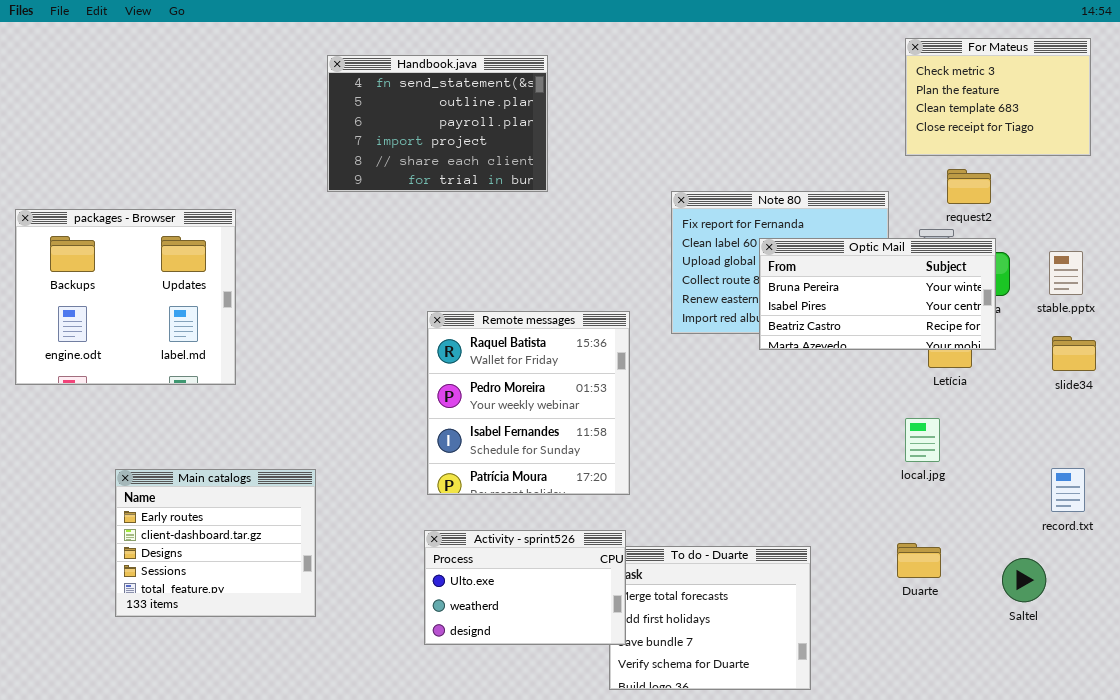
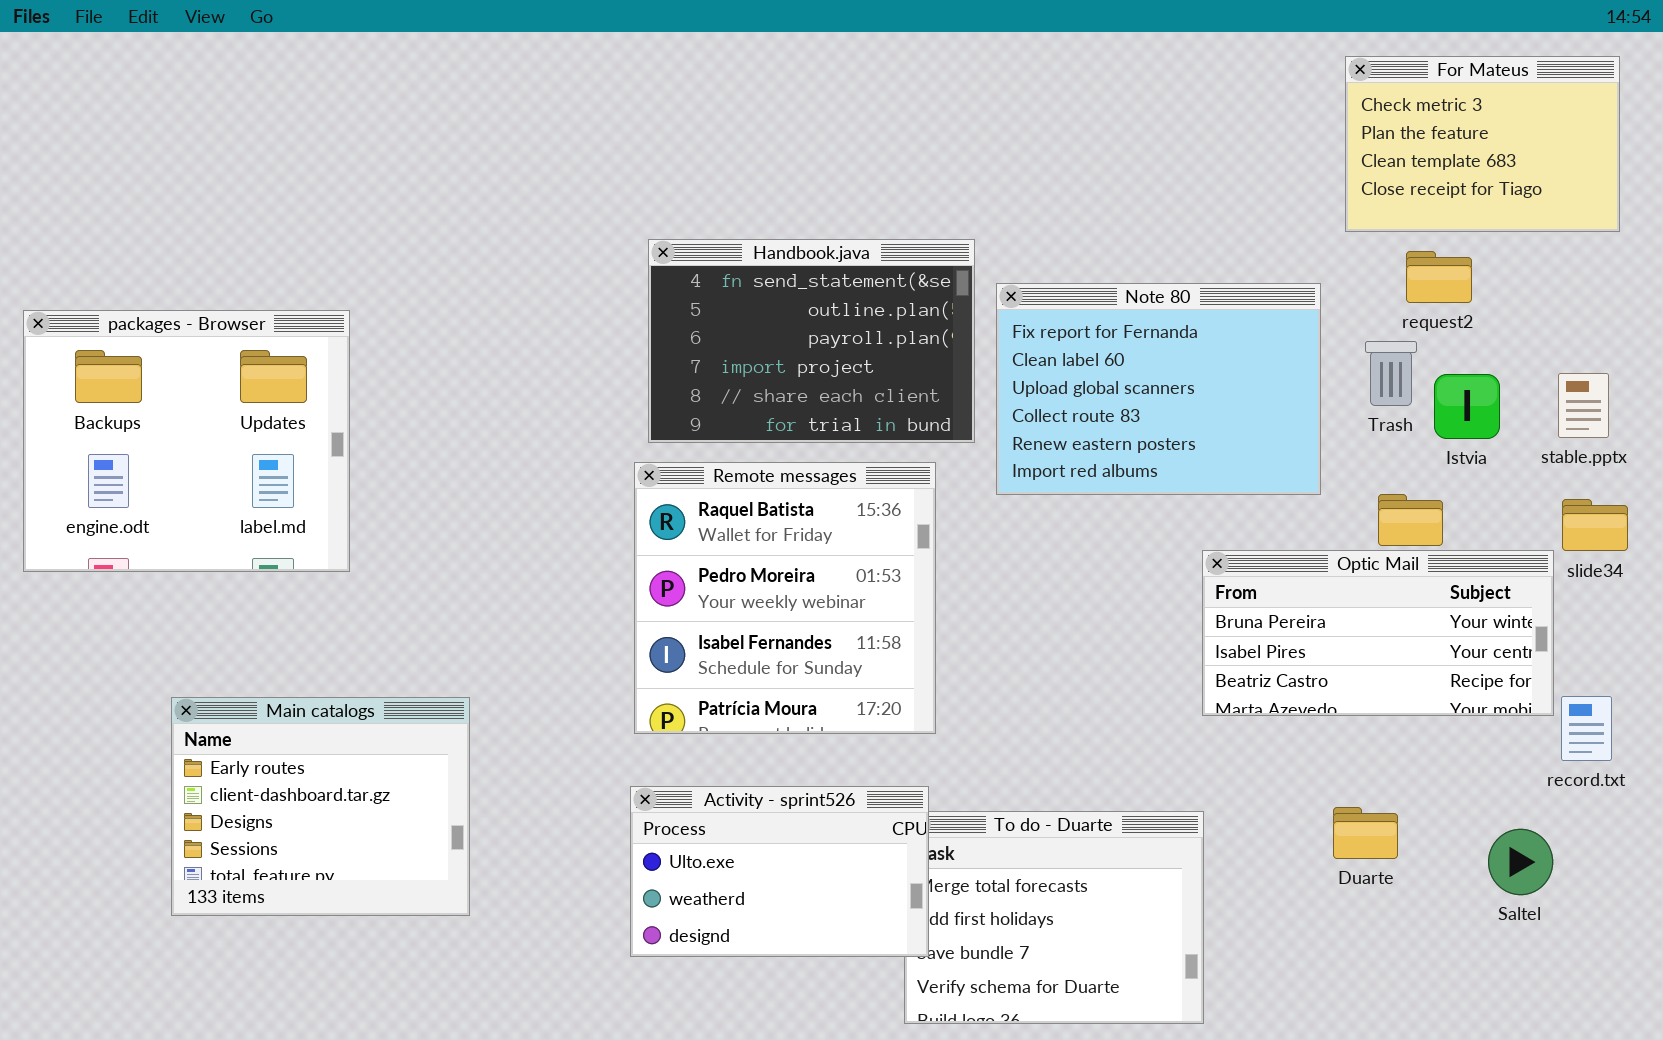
Handbook.java: [327,55,548,192] -> [648,239,975,443], moved
Optic Mail: [759,238,996,350] -> [1202,550,1554,716], moved

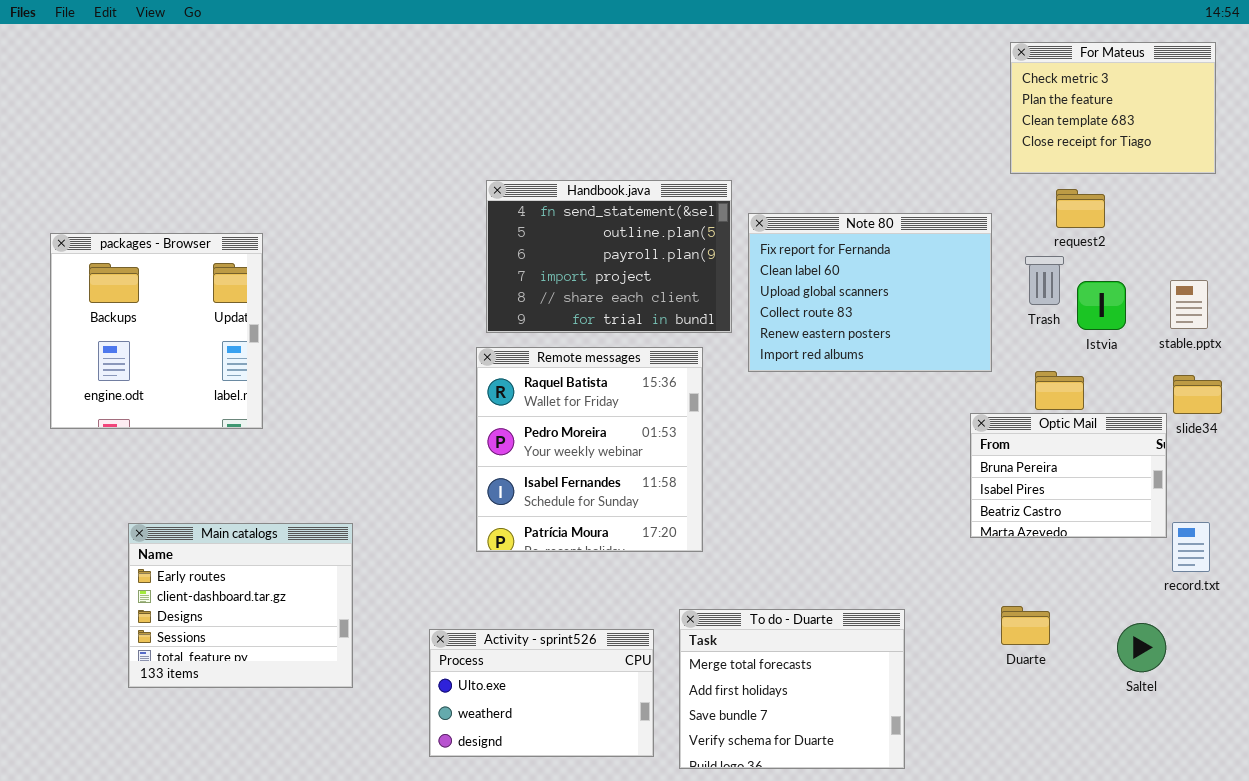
packages - Browser: [23,310,350,572] -> [50,233,263,429], resized
Optic Mail: [1202,550,1554,716] -> [970,413,1167,538], resized
Activity - sprint526: [630,786,929,957] -> [429,629,654,757], moved

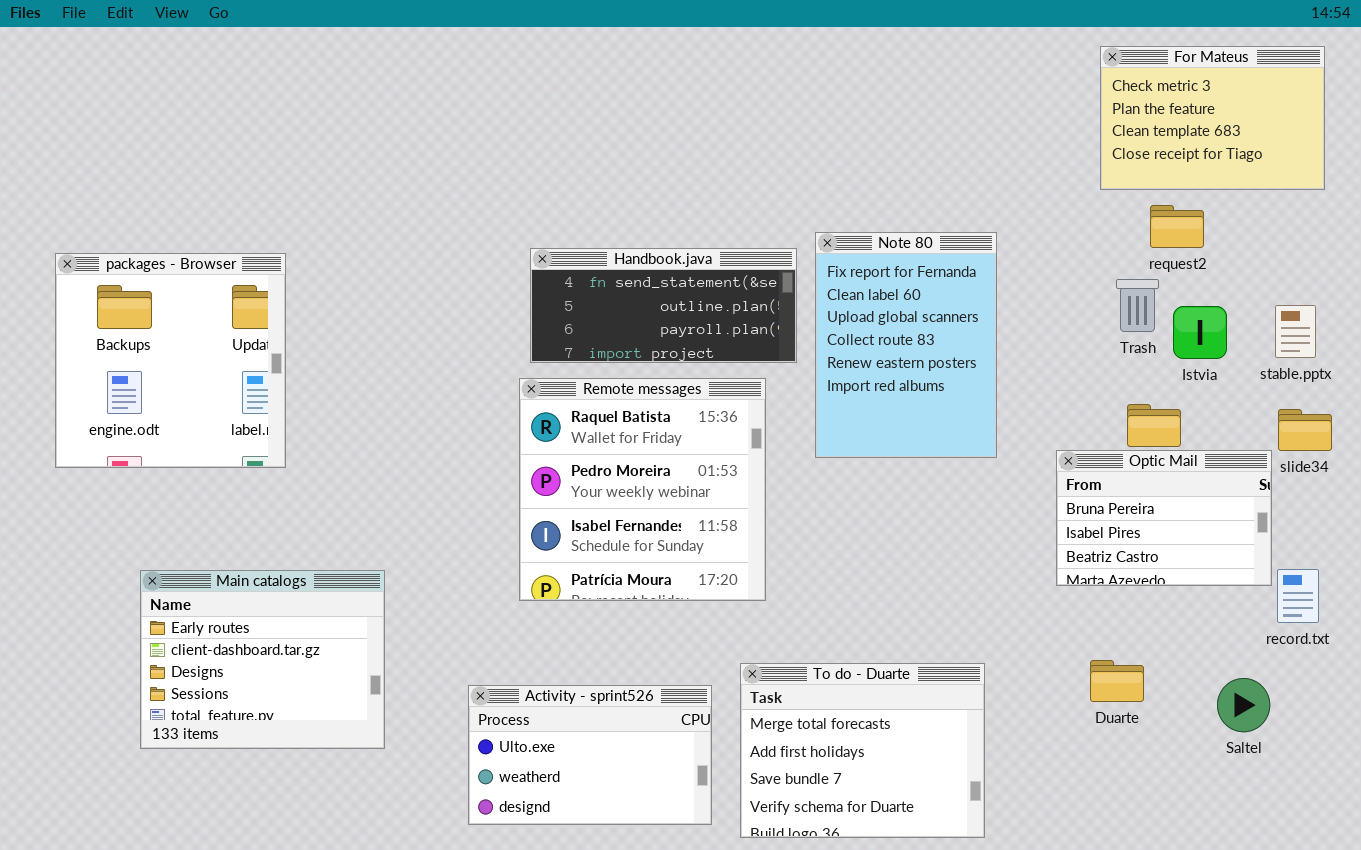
Handbook.java: [486,180,732,333] -> [530,248,797,363], resized
Note 80: [748,213,992,372] -> [815,232,997,458], resized

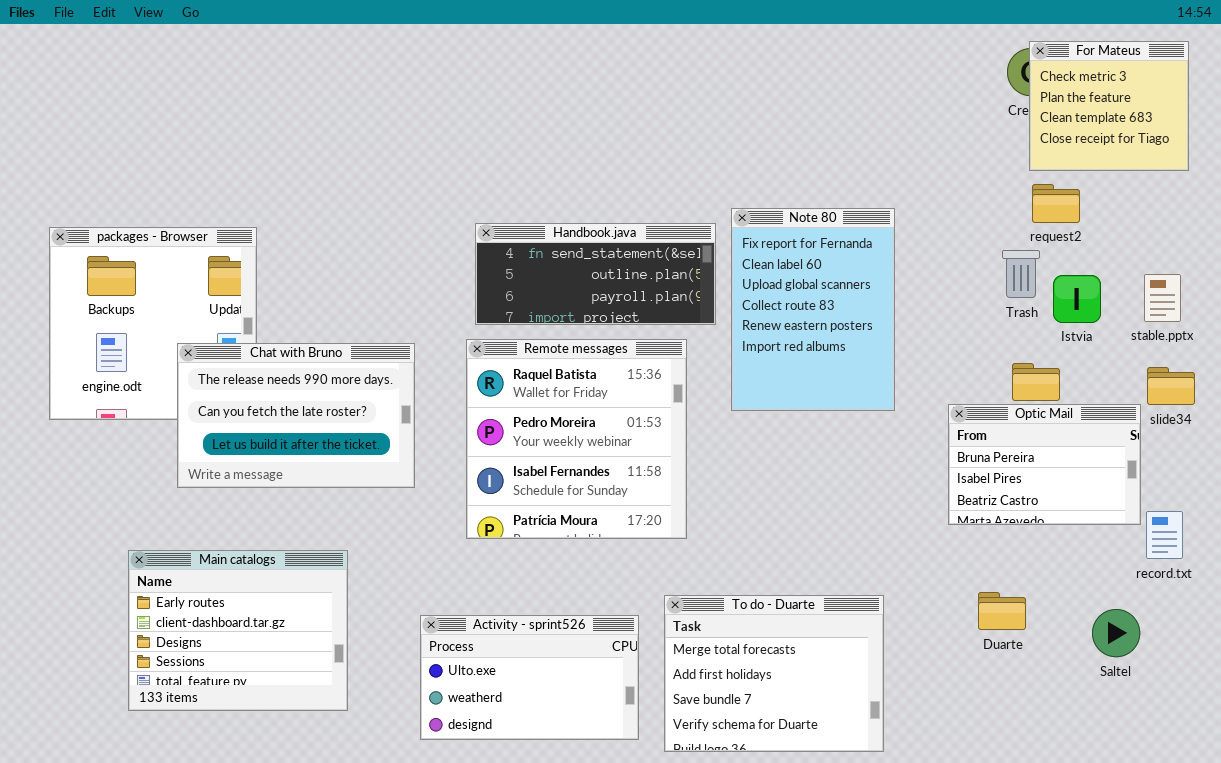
For Mateus: [1100,46,1325,190] -> [1029,41,1189,171], resized
Chat with Bruno: none -> [177,343,415,488], opened
Main catalogs: [140,570,385,749] -> [128,550,348,711], moved

